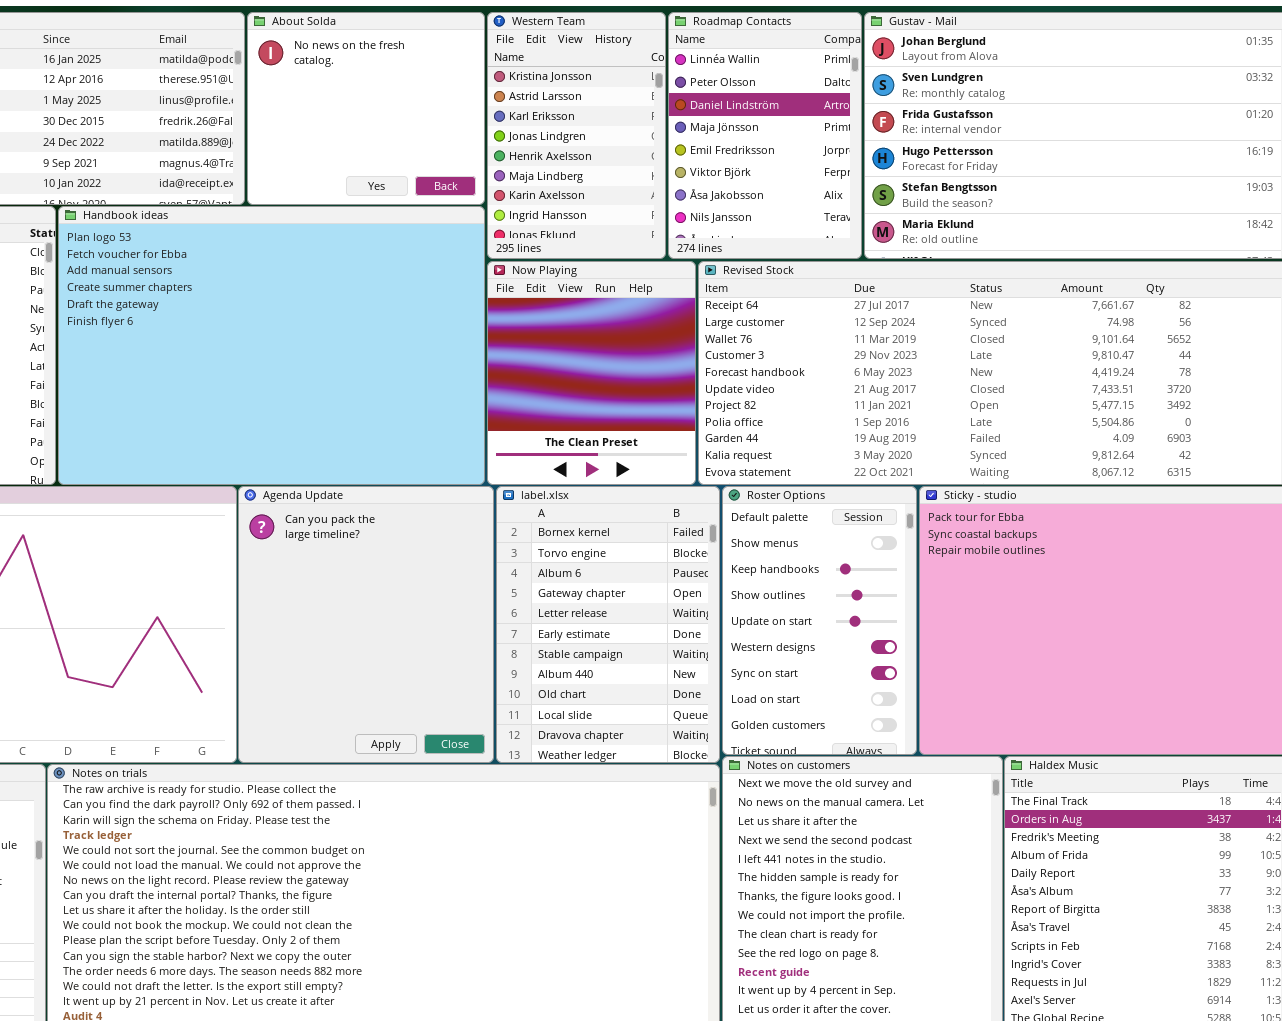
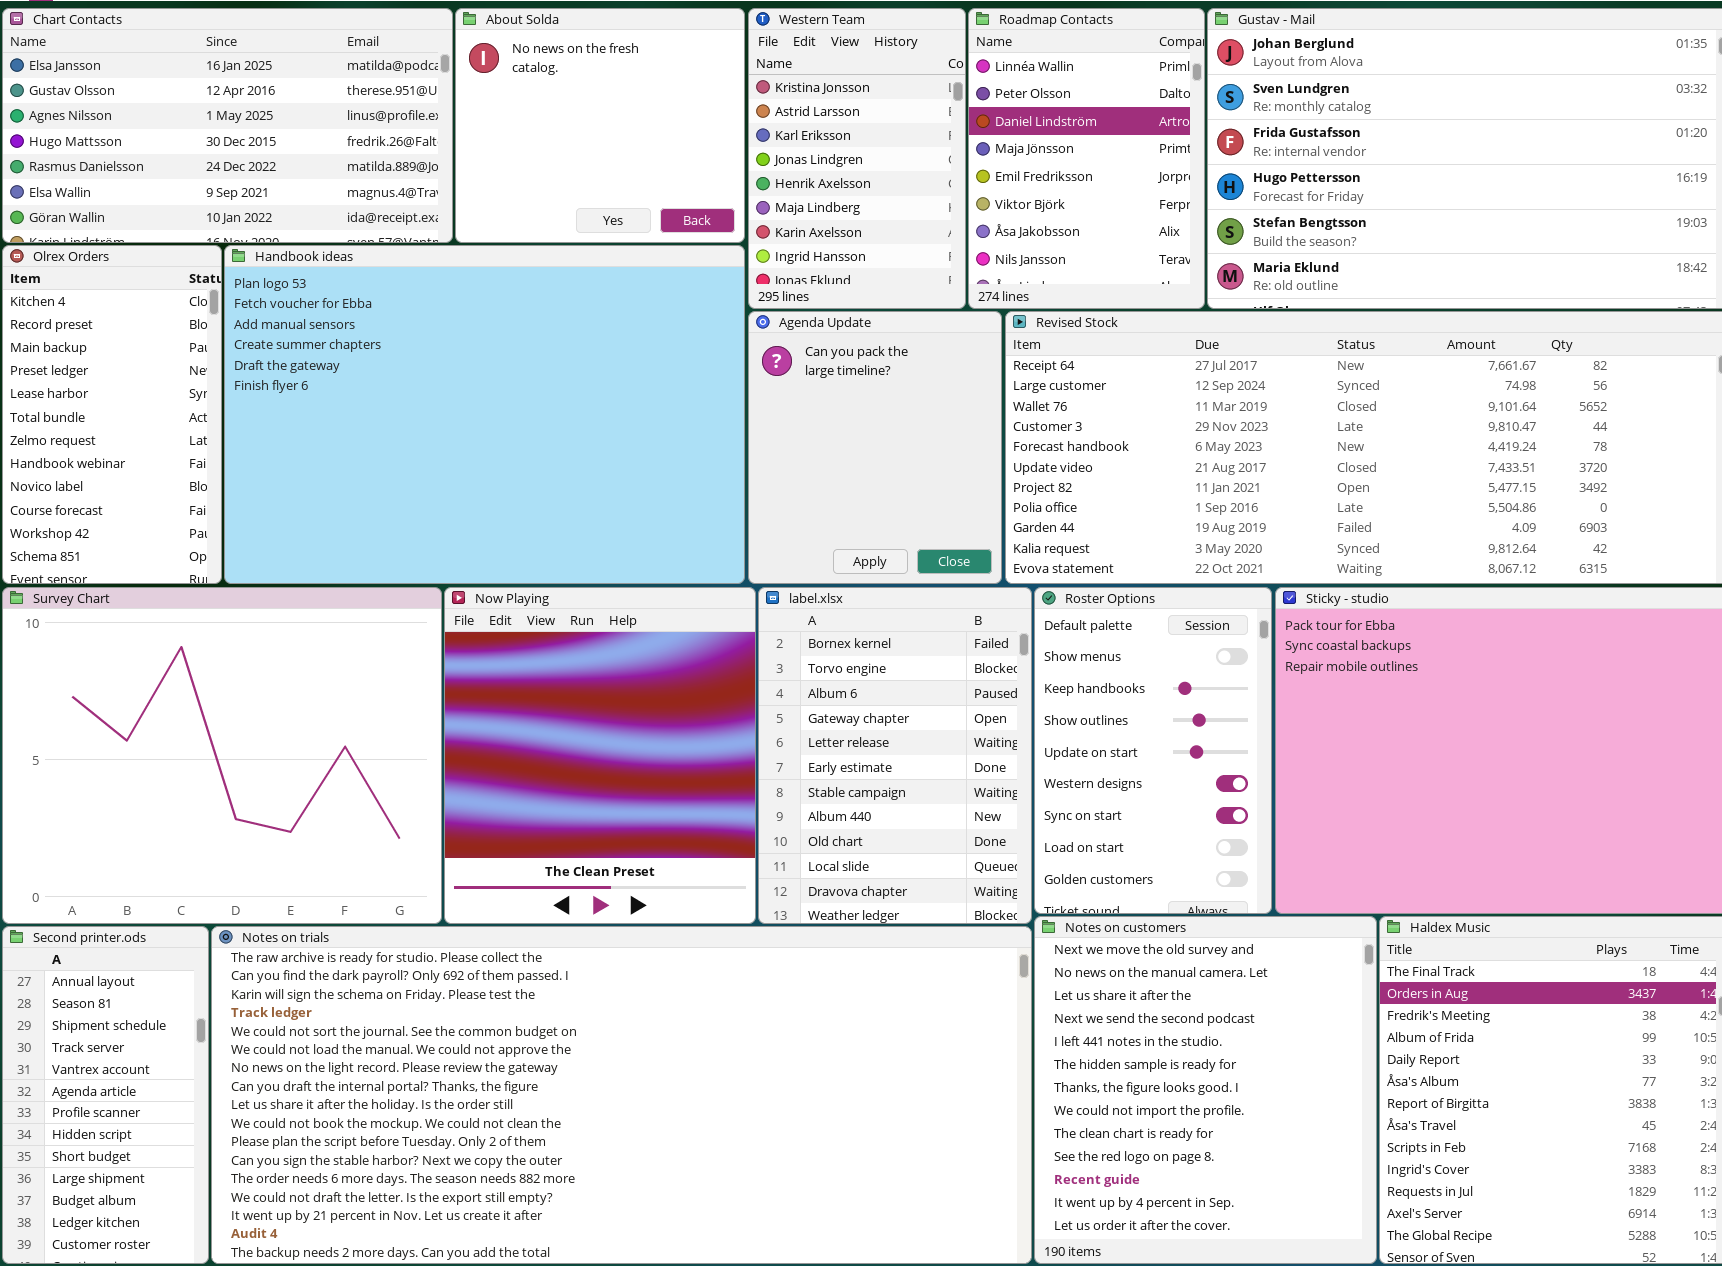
Now Playing: [487,261,696,485] -> [444,587,756,924], moved, resized
Agenda Update: [238,486,494,763] -> [748,311,1002,584], moved, resized

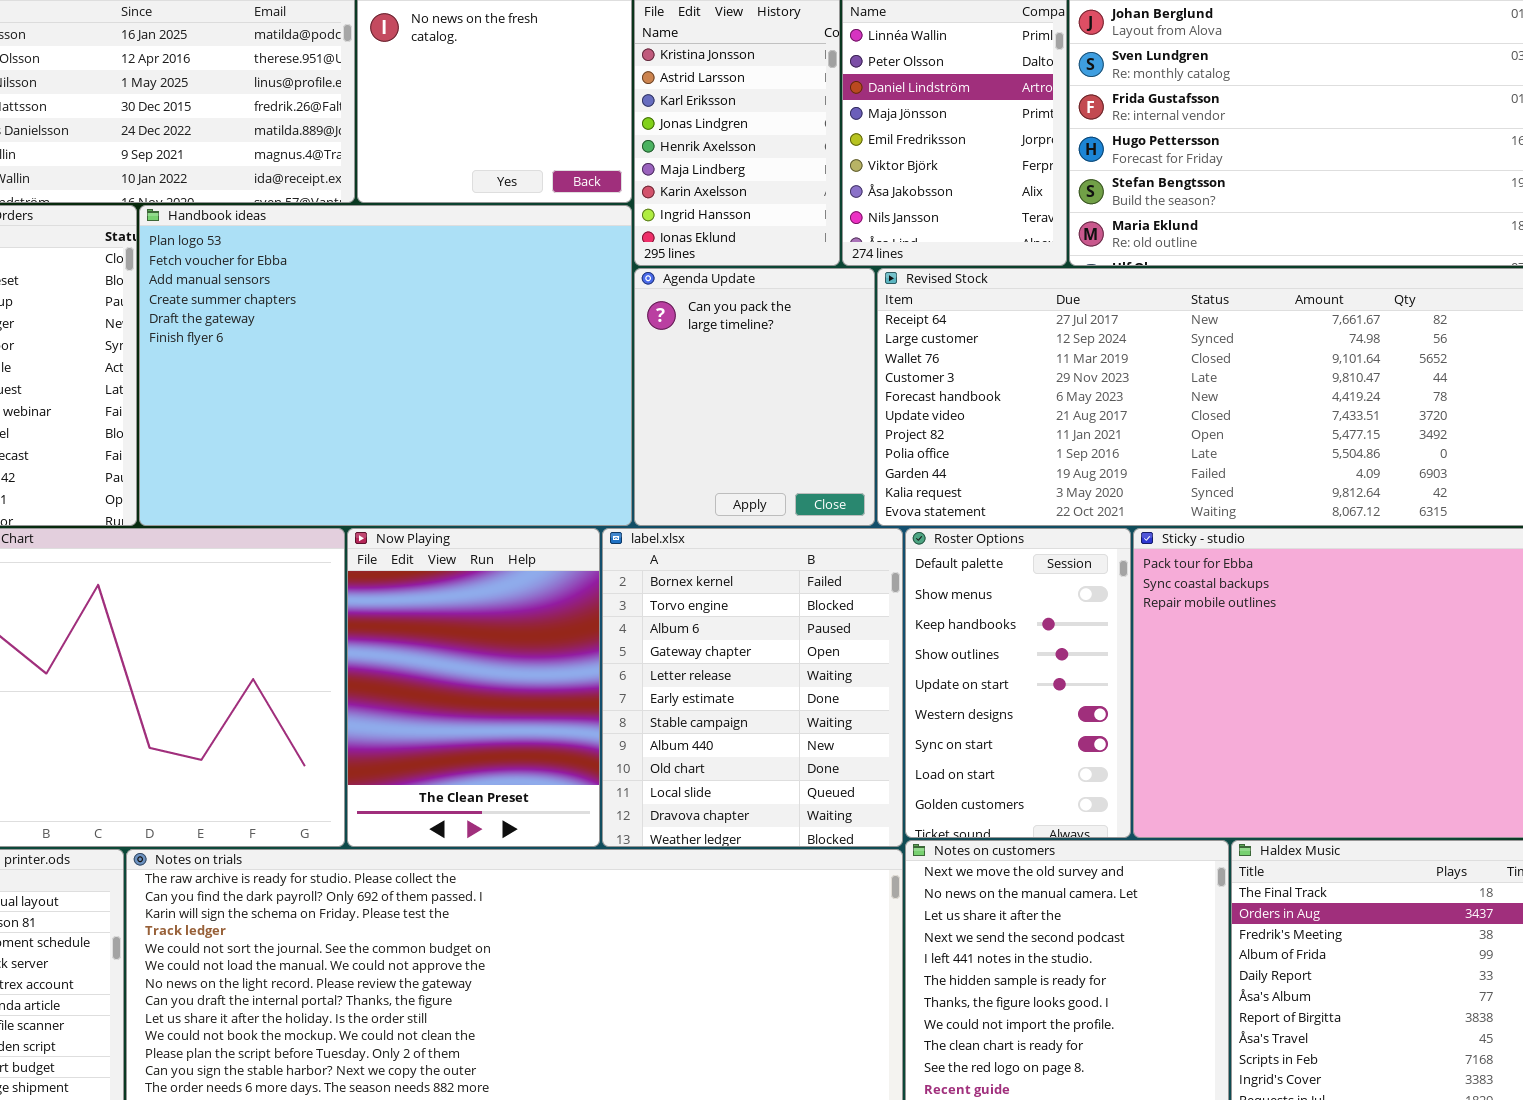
Now Playing: [444,587,756,924] -> [347,528,600,847], resized
label.xlsx: [758,587,1032,924] -> [602,528,903,847], resized

